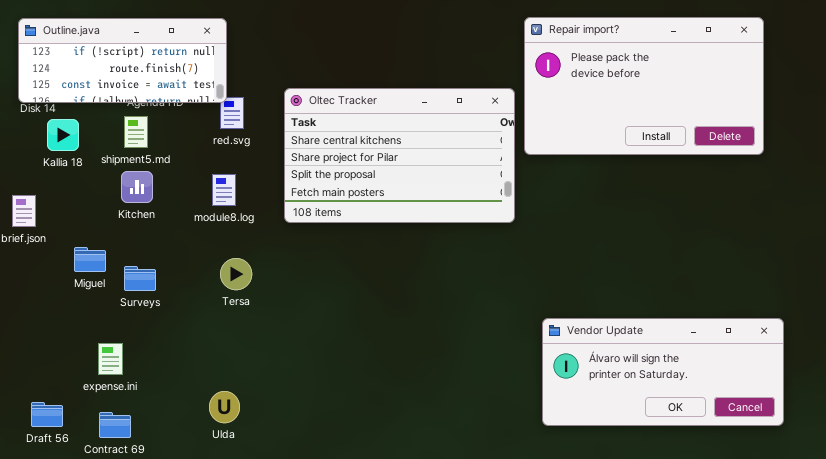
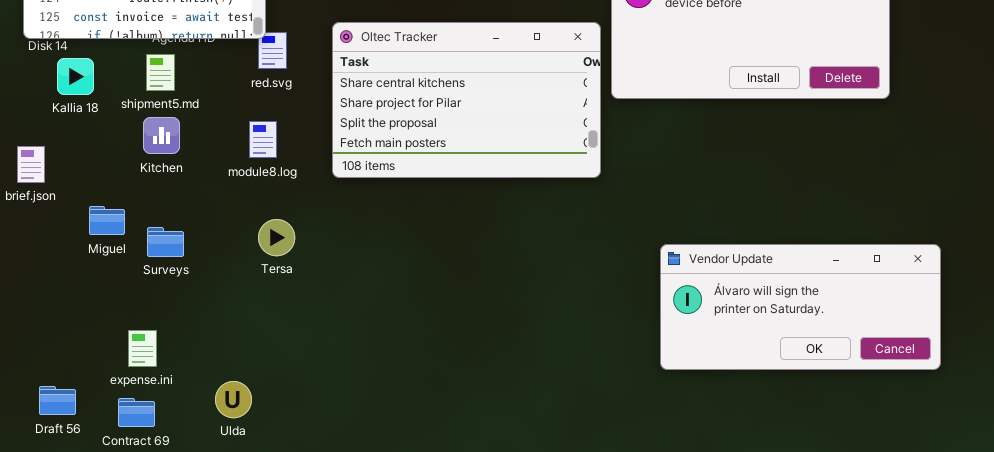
Vendor Update: [542,318,784,426] -> [660,244,941,370], moved
expense.ini: [98,343,123,375] -> [128,330,157,367], moved
Ulda: [209,391,240,423] -> [215,381,252,418], moved

